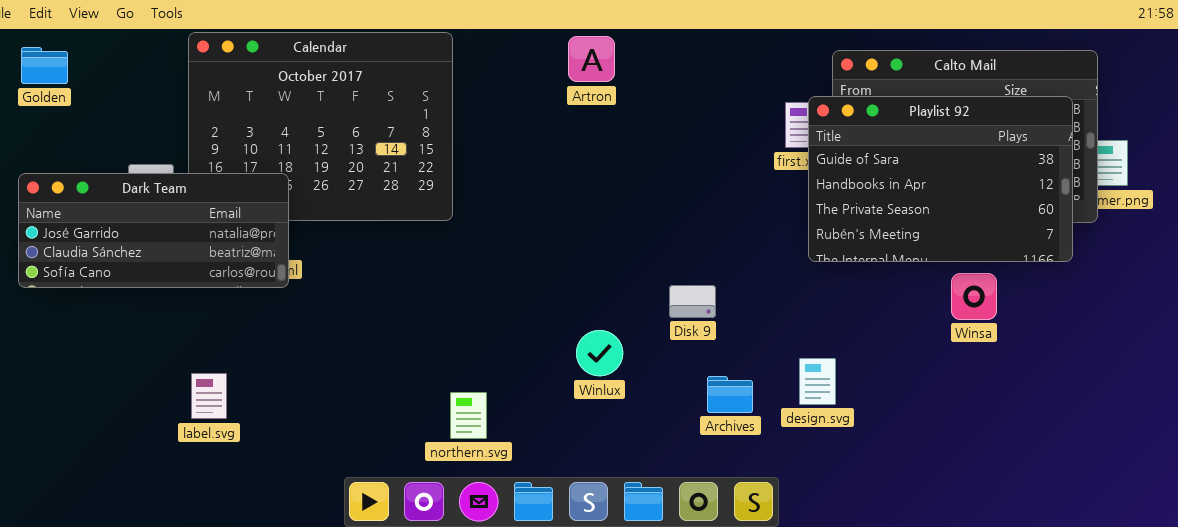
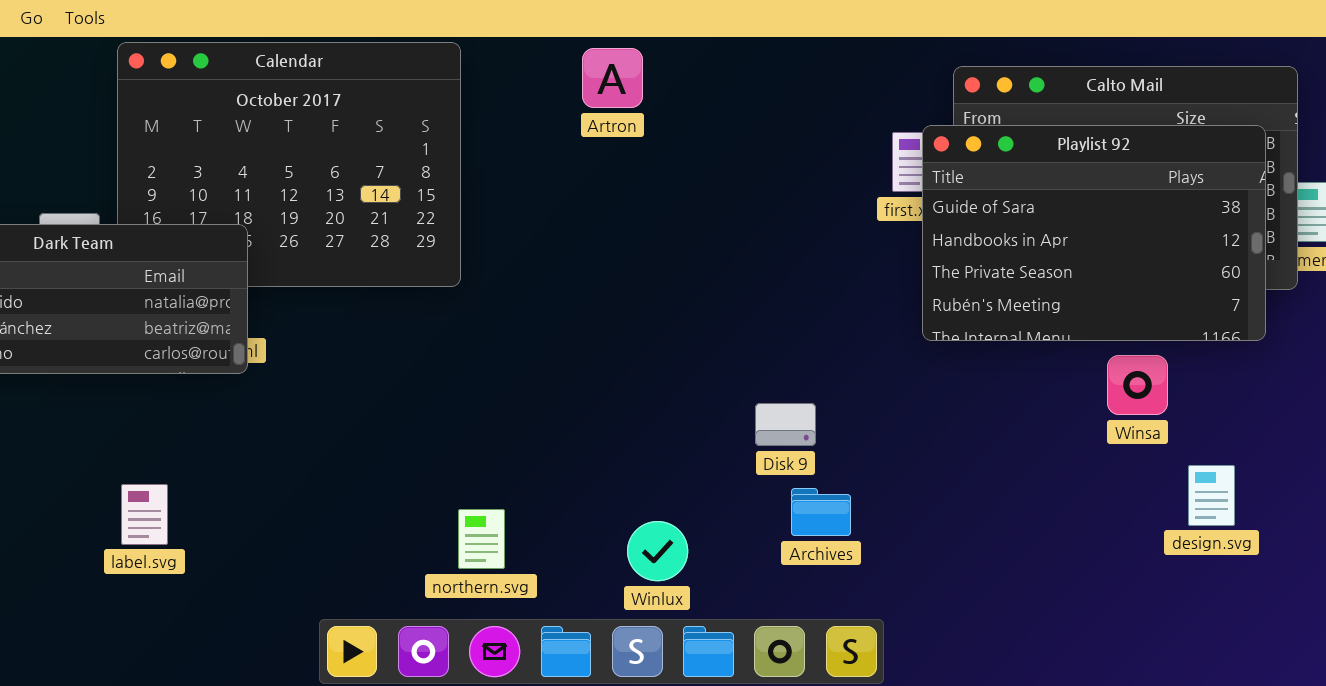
Artron: [568,36,615,82] -> [582,48,643,108], moved
Disk 9: [669,285,716,318] -> [755,403,816,446], moved
Winlux: [576,330,623,376] -> [627,521,688,581], moved
design.svg: [799,358,836,405] -> [1188,465,1235,526], moved

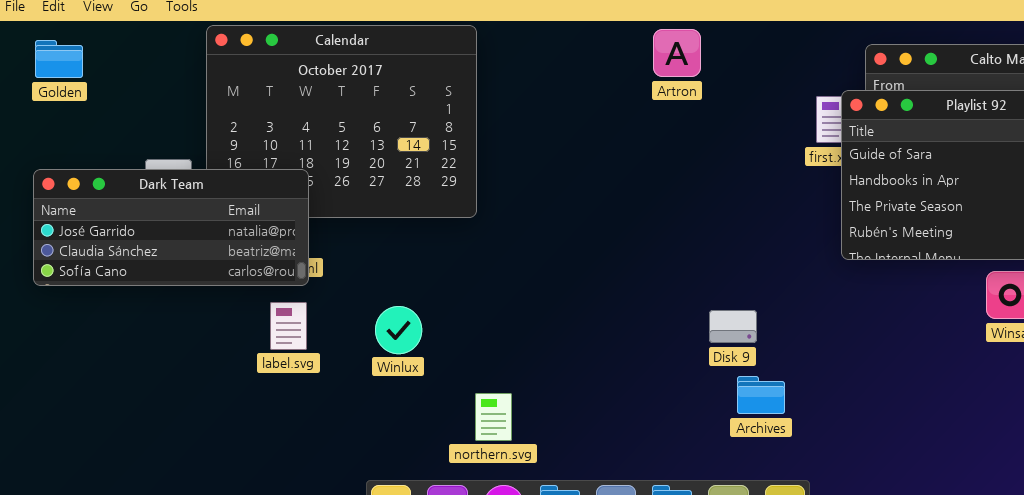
Artron: [582,48,643,108] -> [653,29,701,77], moved
label.svg: [121,484,168,545] -> [270,302,307,350], moved
Winlux: [627,521,688,581] -> [375,306,422,354], moved

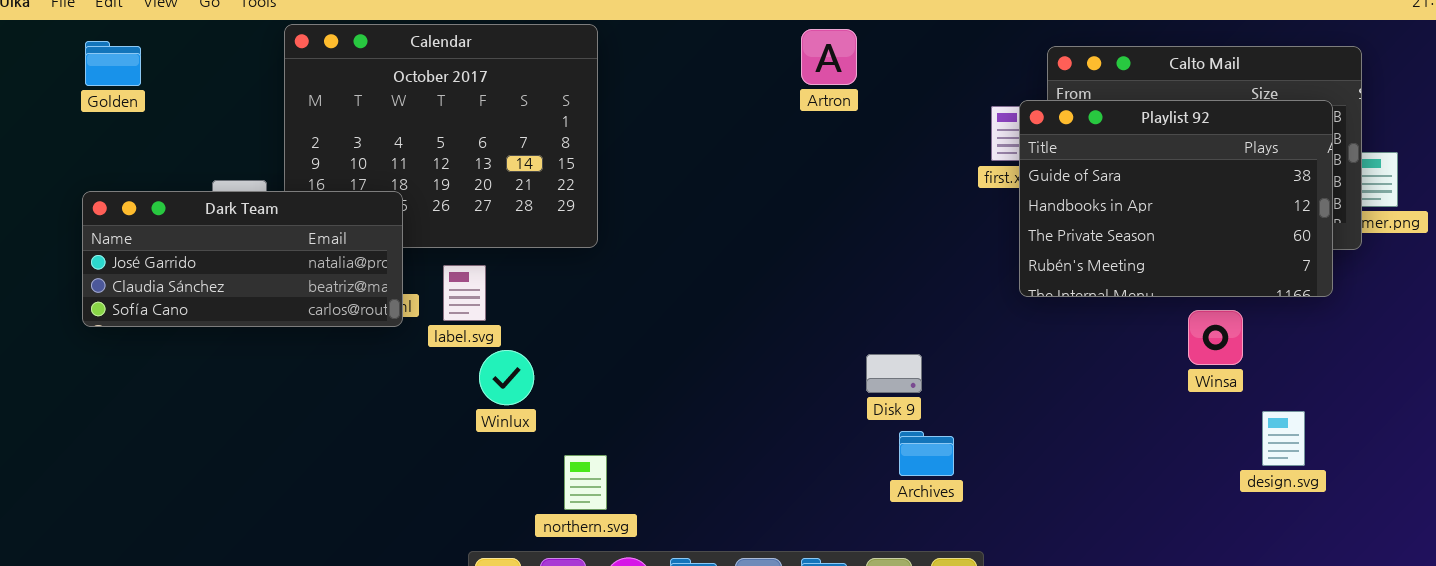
label.svg: [270,302,307,350] -> [443,265,486,321], moved
northern.svg: [475,393,512,441] -> [564,455,607,510], moved

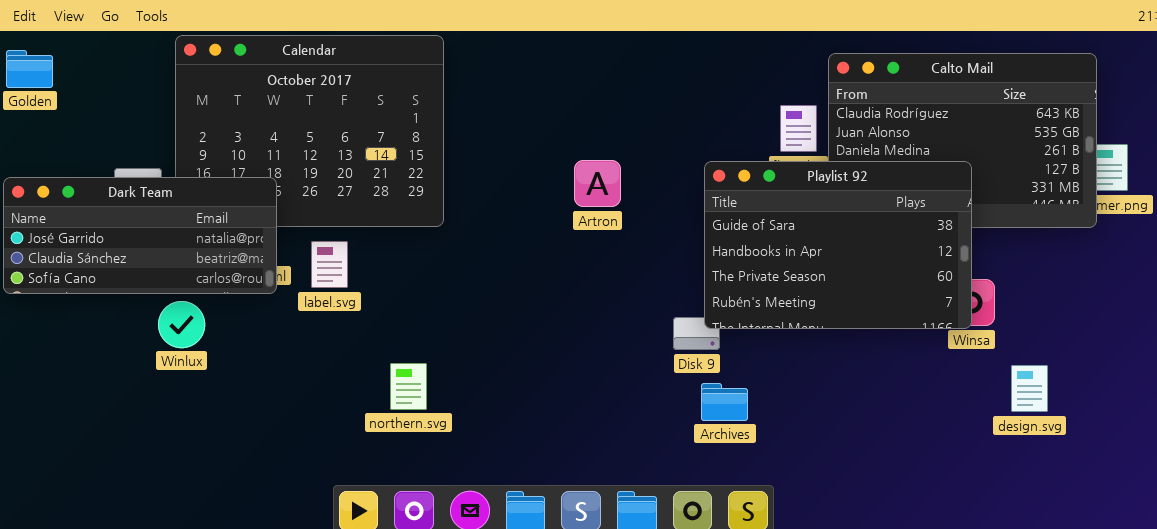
Artron: [801,29,857,85] -> [574,160,621,207], moved
Playlist 92: [1019,100,1333,297] -> [704,161,972,329], moved
Winlux: [479,350,534,405] -> [158,301,205,348], moved
northern.svg: [564,455,607,510] -> [390,363,427,410], moved

